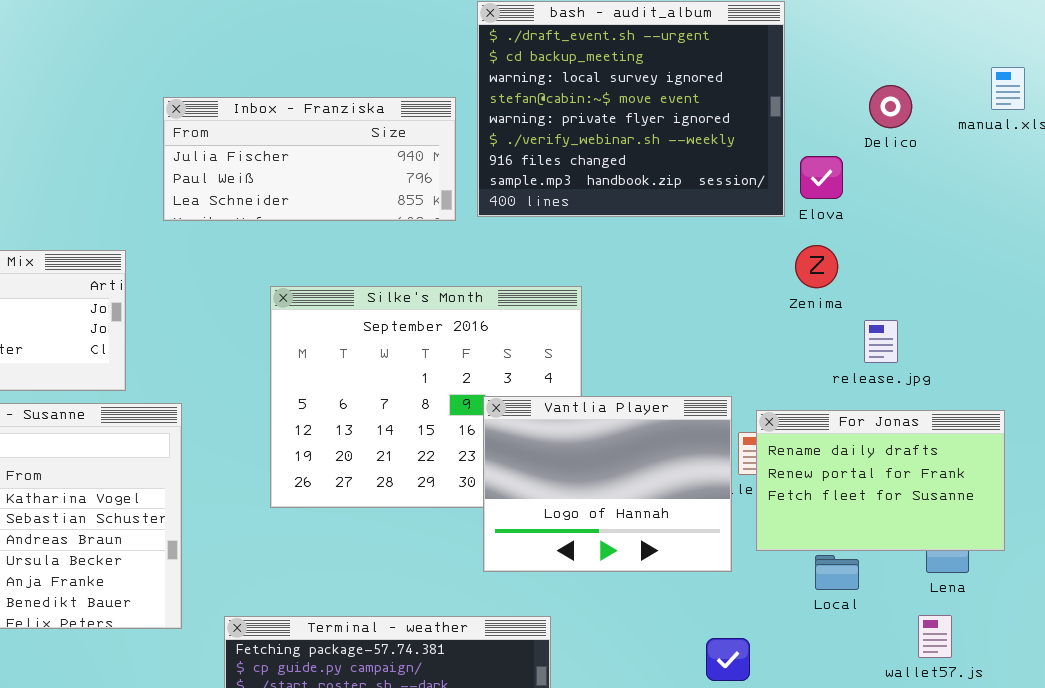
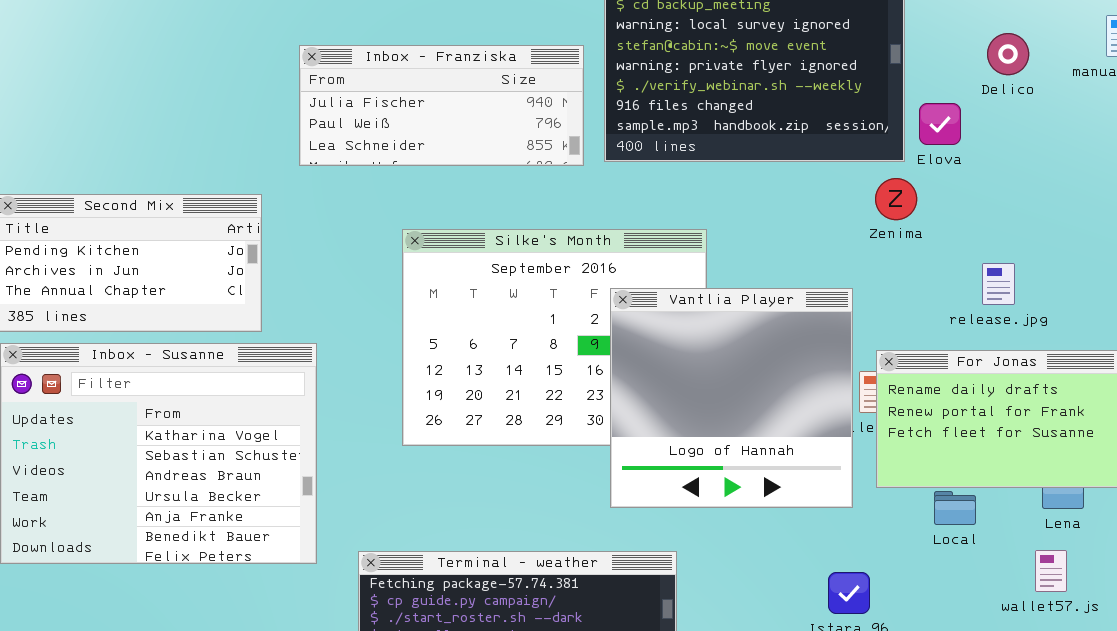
Zenima: [795,245,838,288] -> [875,178,917,220], moved
Vantlia Player: [483,396,732,572] -> [610,288,853,508], resized

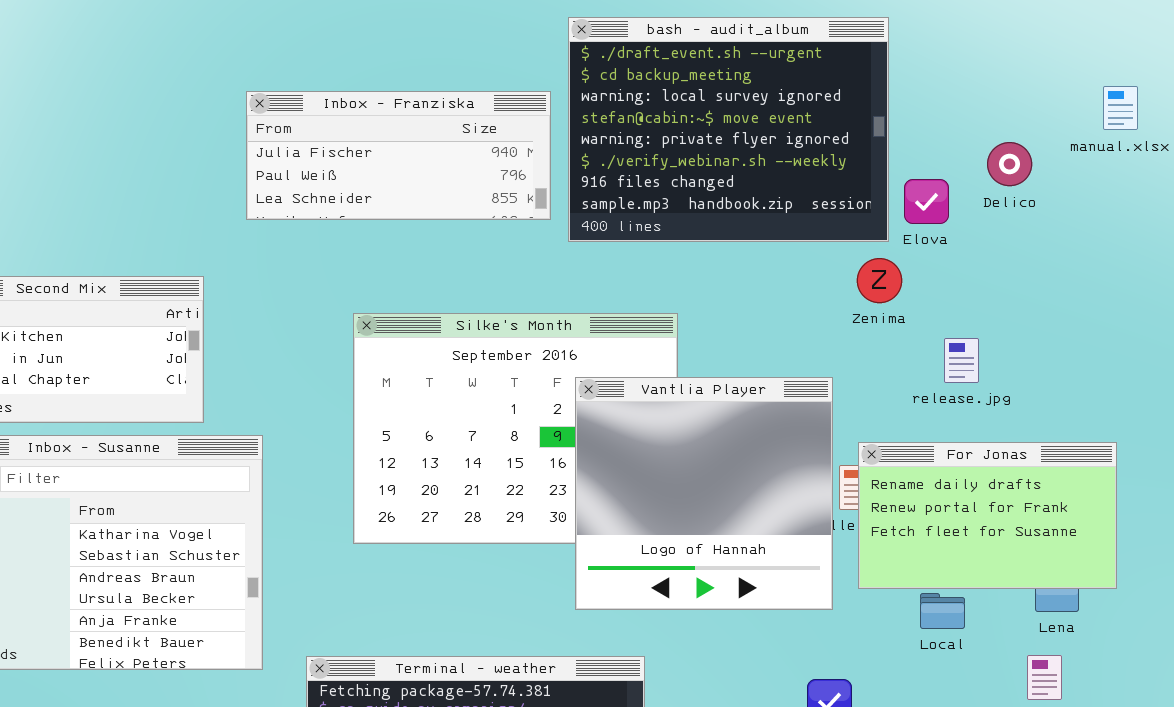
Delico: [987,33,1029,75] -> [987,142,1032,186], moved
Inbox - Franziska: [299,45,584,166] -> [246,91,551,220], moved
release.jpg: [982,263,1015,305] -> [944,338,979,383], moved

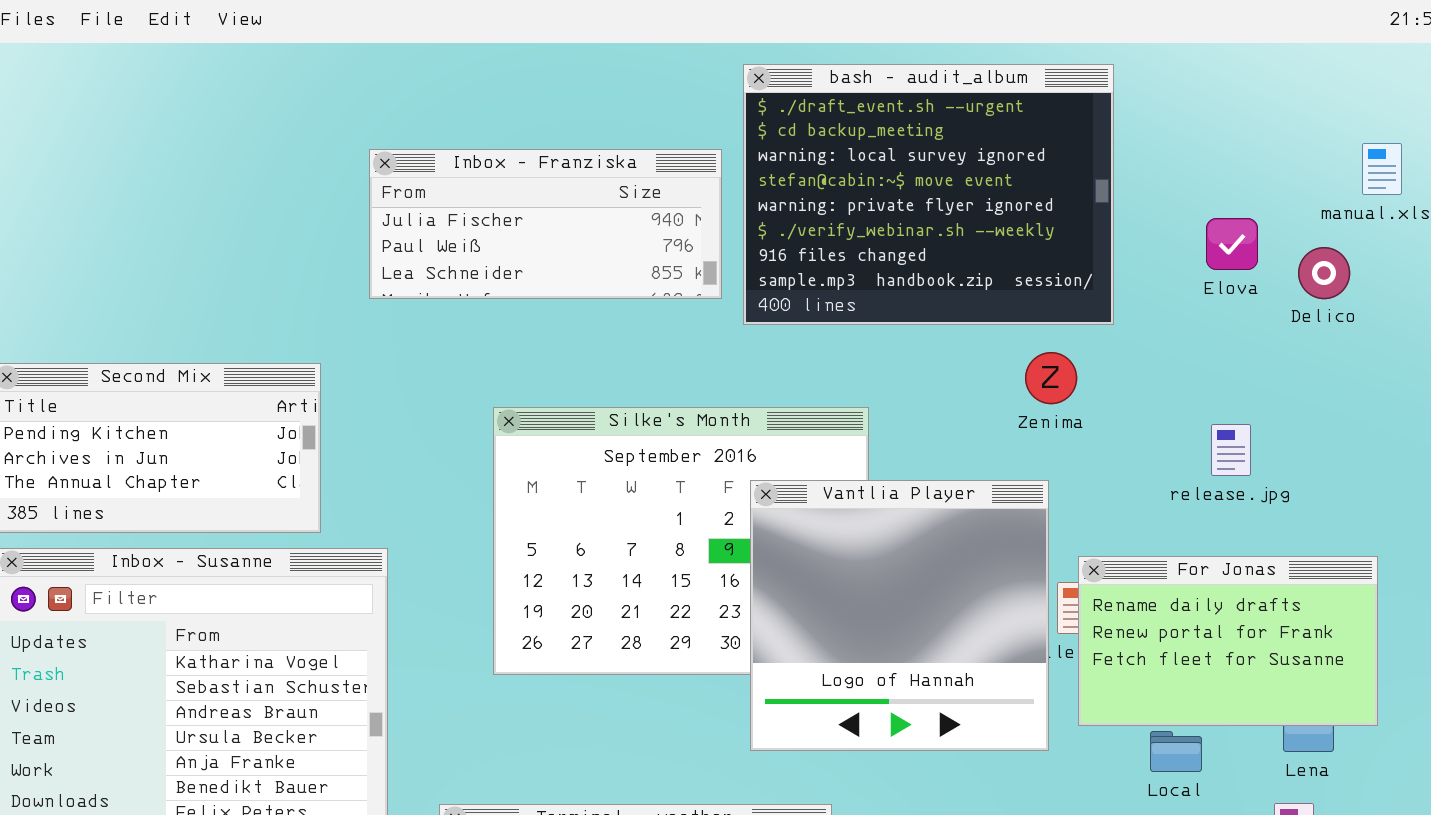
Delico: [987,142,1032,186] -> [1298,247,1350,299], moved
Elova: [904,179,949,224] -> [1206,218,1258,270], moved
Zenima: [857,258,902,303] -> [1025,352,1077,404], moved
release.jpg: [944,338,979,383] -> [1211,424,1251,476], moved

